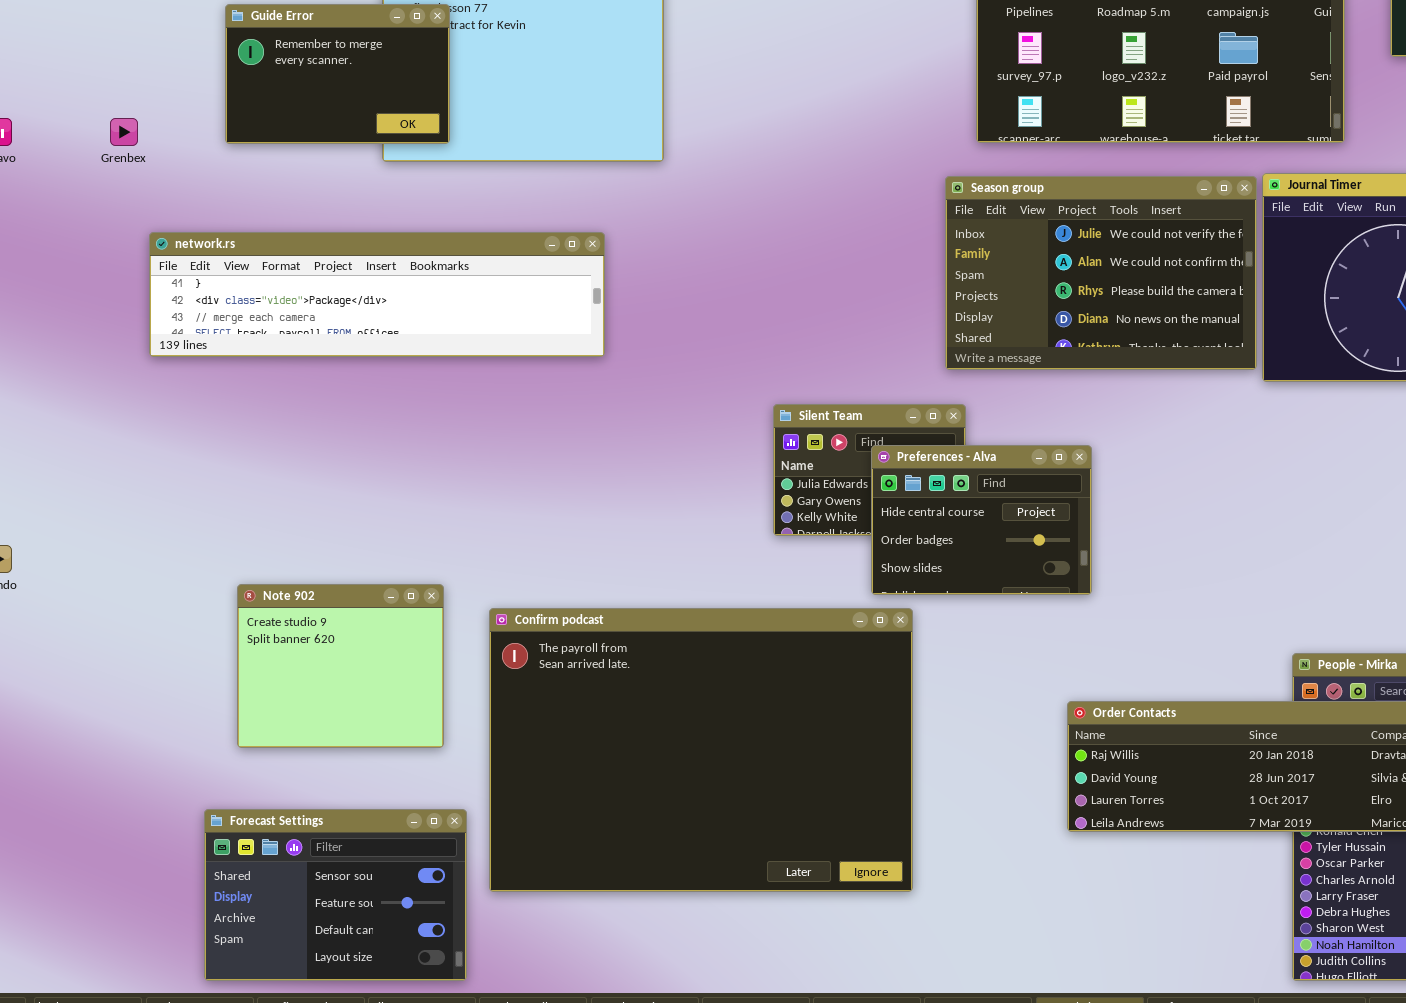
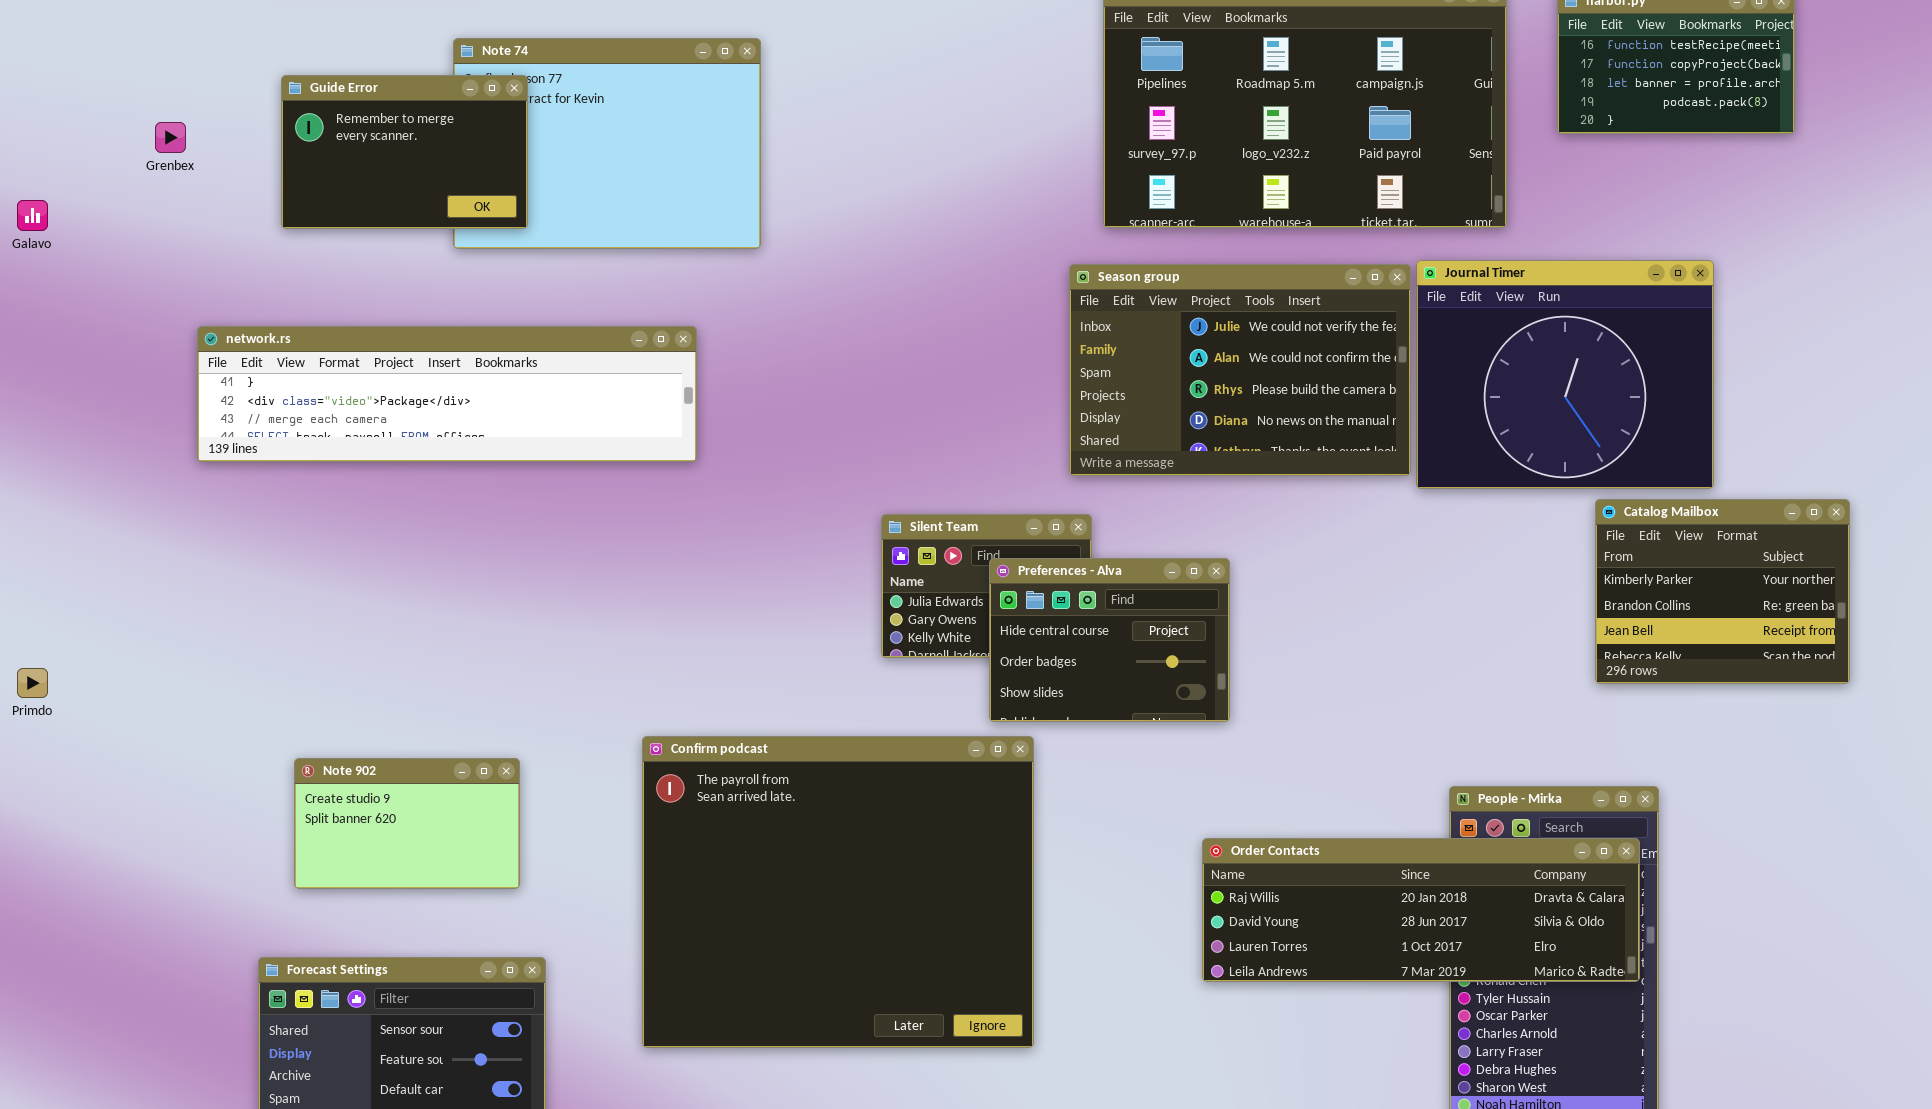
Grenbex: [110,118,138,146] -> [155,122,186,153], moved
Note 902: [237,584,444,748] -> [294,758,520,889], resized
Confirm podcast: [489,608,913,892] -> [642,736,1034,1048], resized

